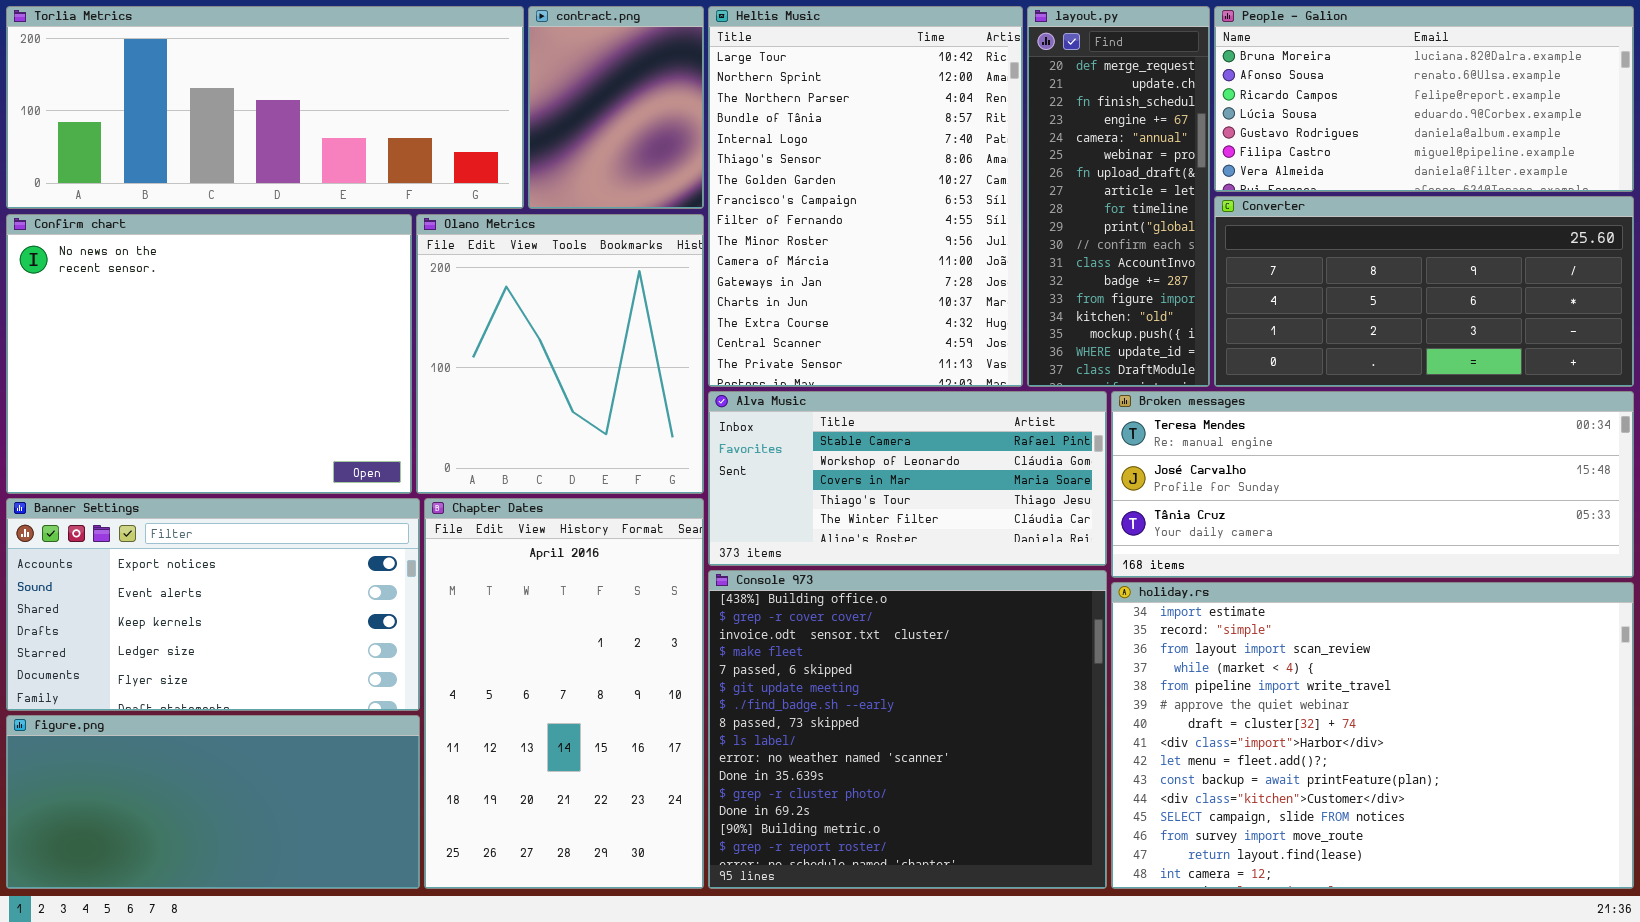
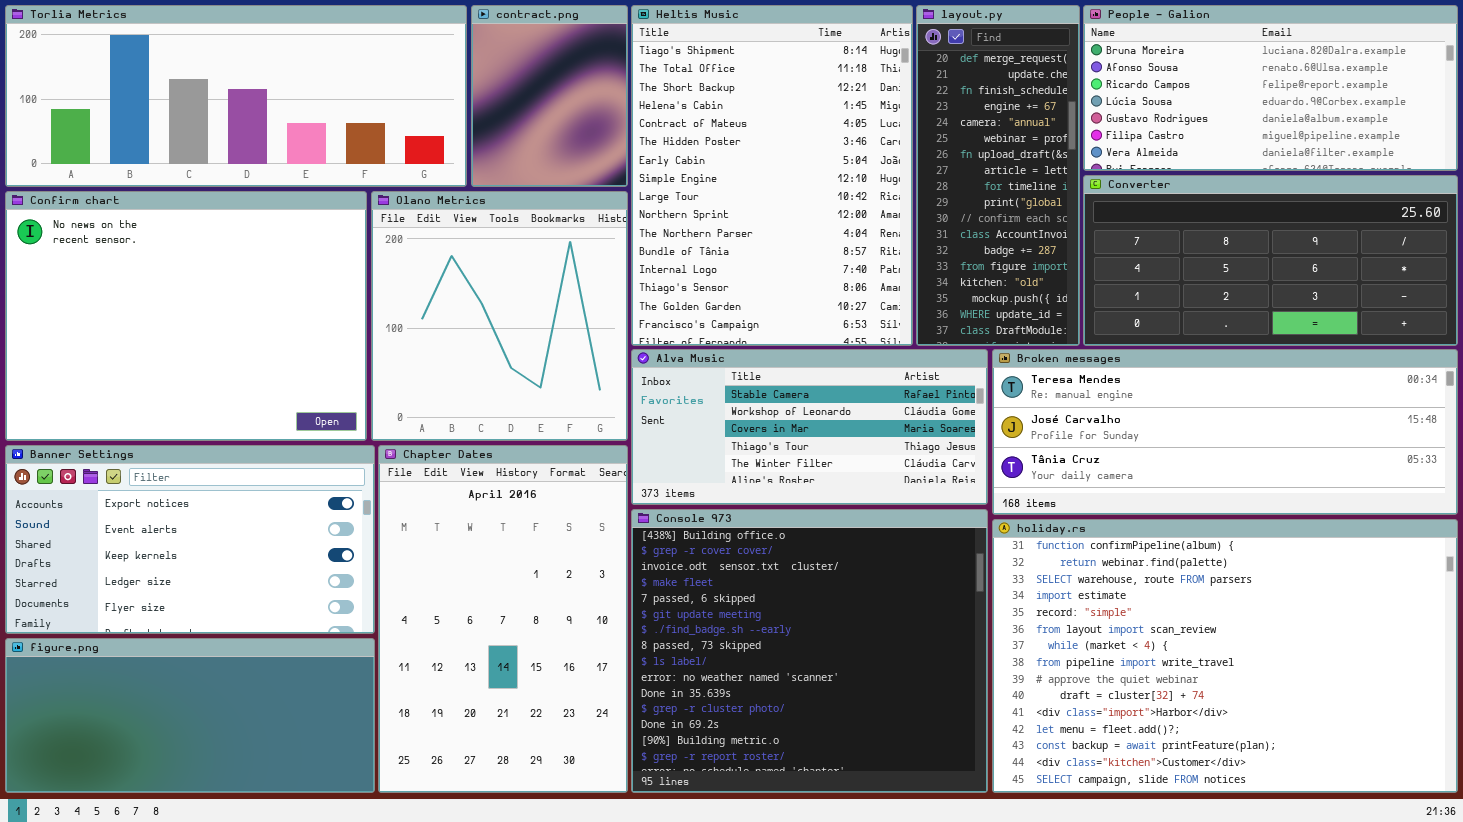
Heltis Music: [708,6,1023,387] -> [631,5,913,346], scrolled up 8 rows
holiday.rs: [1111,582,1634,889] -> [992,519,1458,793], scrolled up 3 rows

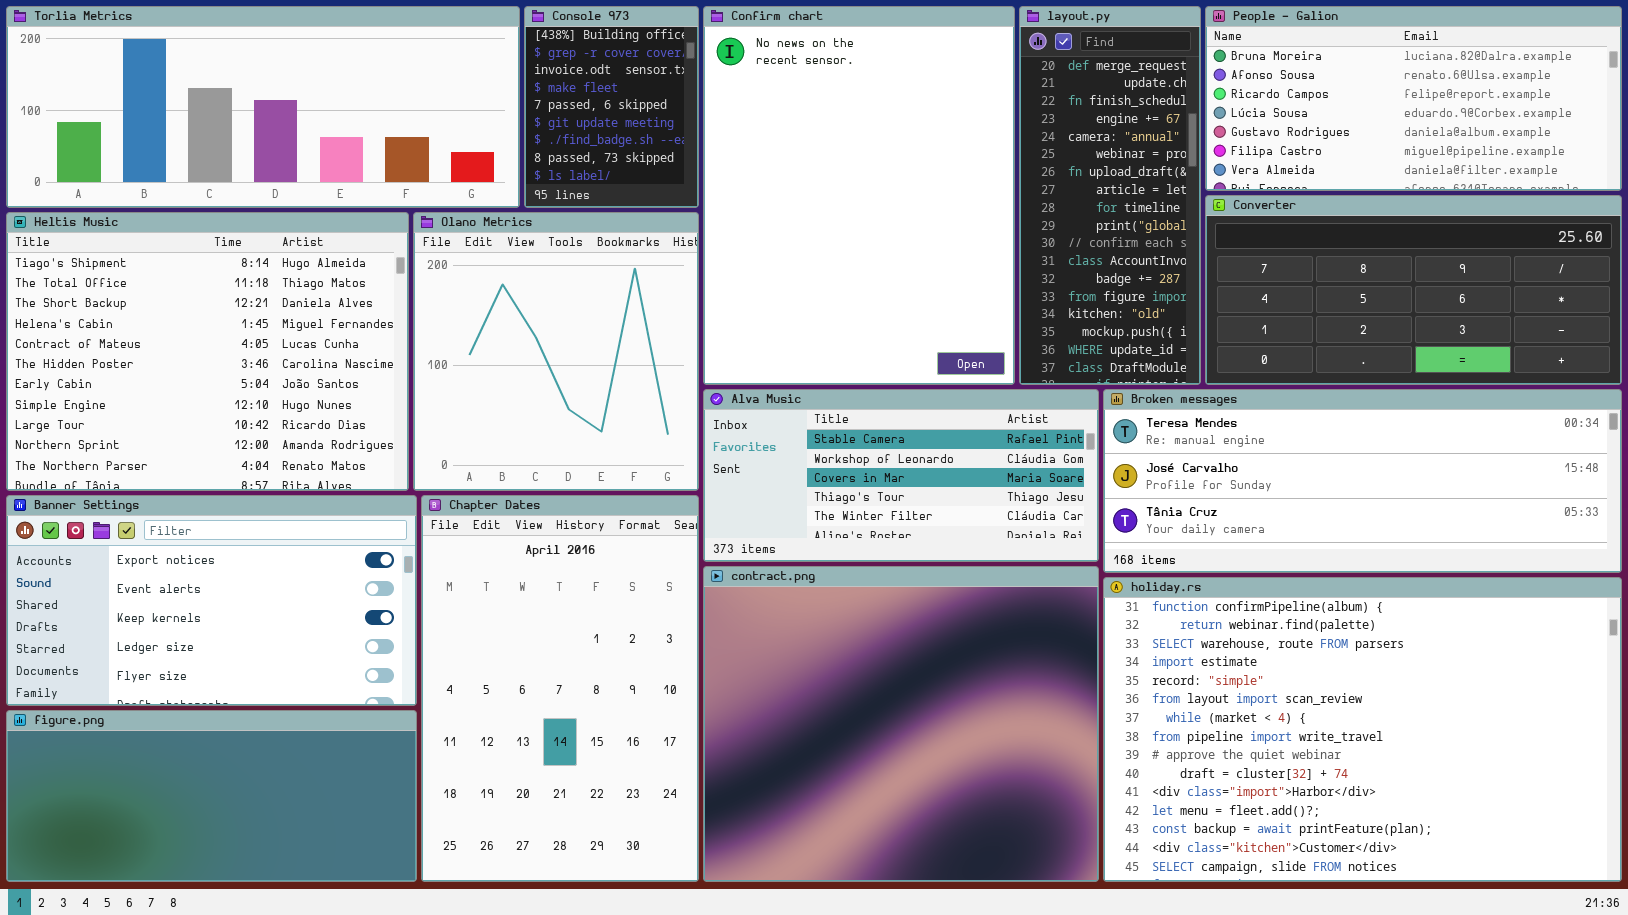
contract.png: [471,5,628,187] -> [703,566,1099,882], moved, resized
Heltis Music: [631,5,913,346] -> [6,212,409,491], moved, resized
Confirm chart: [5,191,367,441] -> [703,6,1015,385], moved, resized
Console 973: [631,509,988,793] -> [524,6,699,208], moved, resized

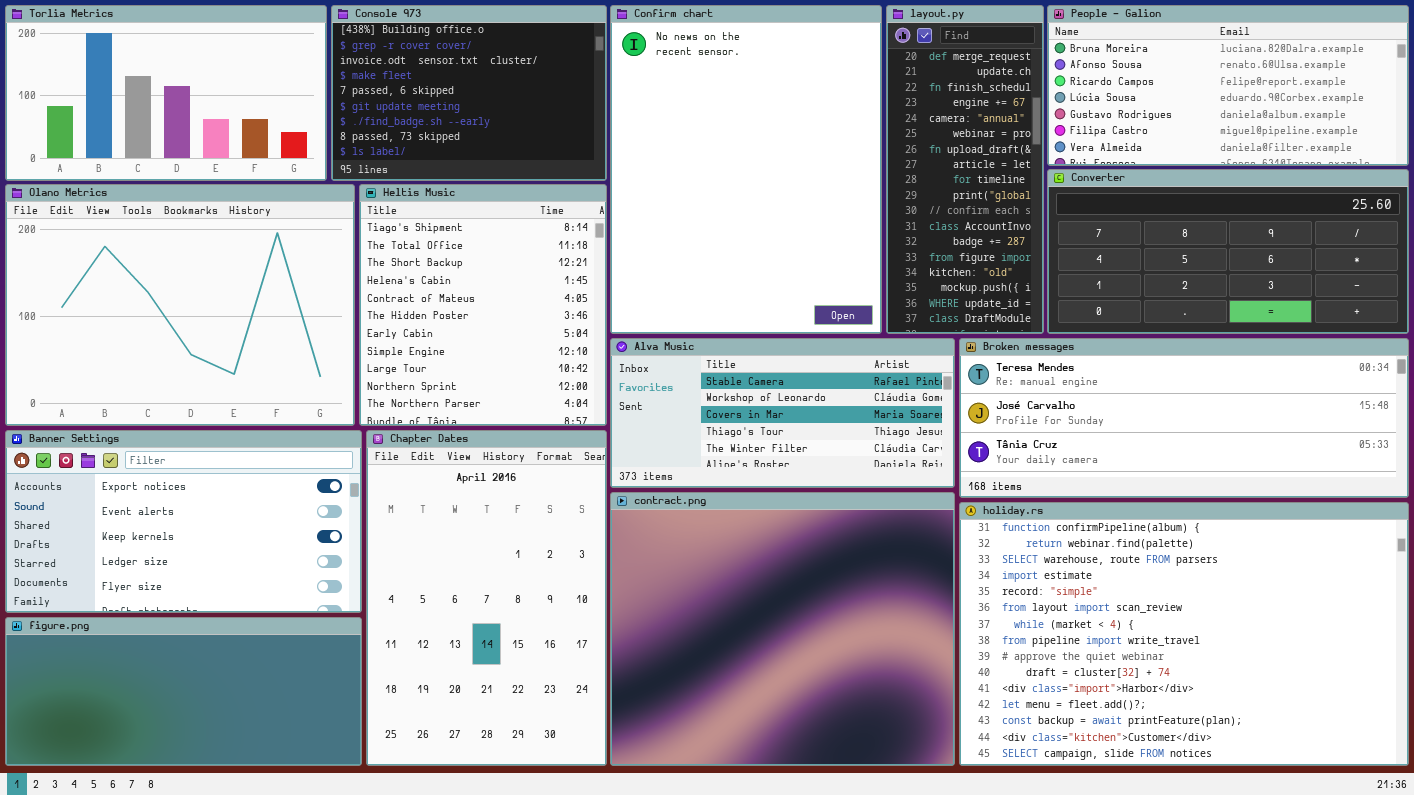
Torlia Metrics: [6,6,520,208] -> [5,5,327,181], resized
Console 973: [524,6,699,208] -> [331,5,607,181], resized
Heltis Music: [6,212,409,491] -> [359,184,607,426], moved, resized
Olano Metrics: [413,212,699,491] -> [5,184,355,426], moved, resized

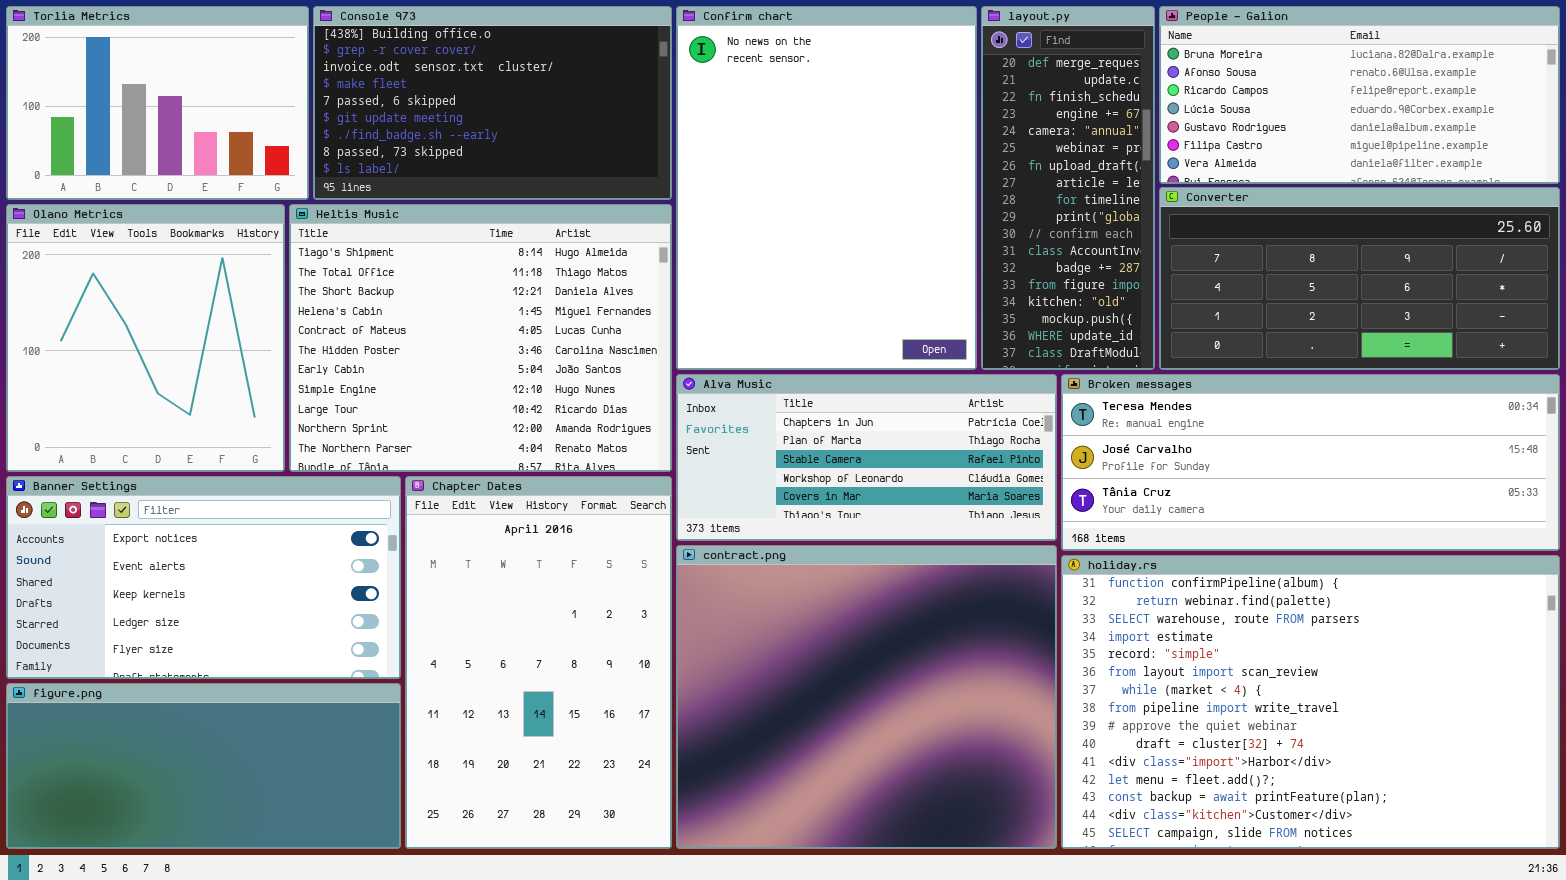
Torlia Metrics: [5,5,327,181] -> [6,6,309,200], resized
Console 973: [331,5,607,181] -> [313,6,672,200], resized
Olano Metrics: [5,184,355,426] -> [6,204,285,472], resized
Heltis Music: [359,184,607,426] -> [289,204,672,472], resized
Alva Music: [610,338,955,488] -> [676,374,1057,541], scrolled up 2 rows

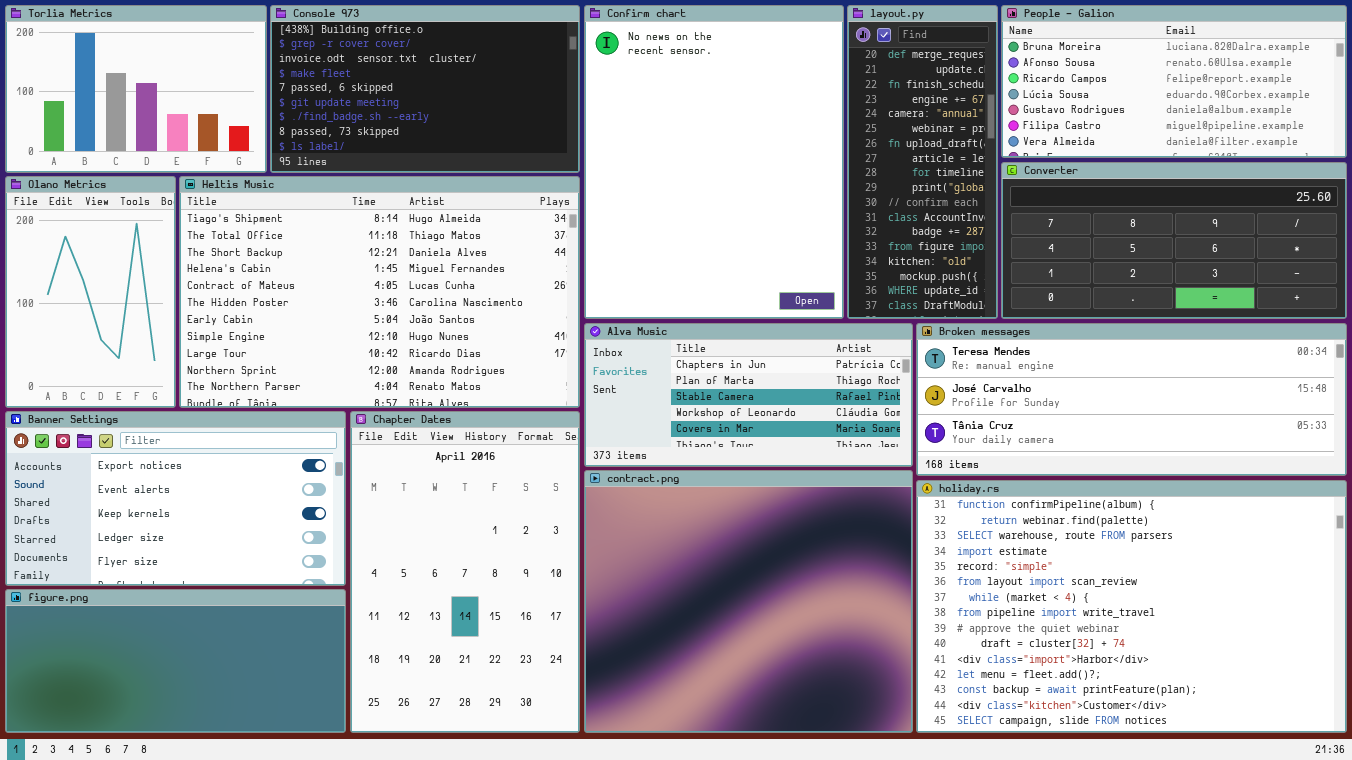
Olano Metrics: [6,204,285,472] -> [5,176,176,408], resized
Heltis Music: [289,204,672,472] -> [179,176,580,408], resized

